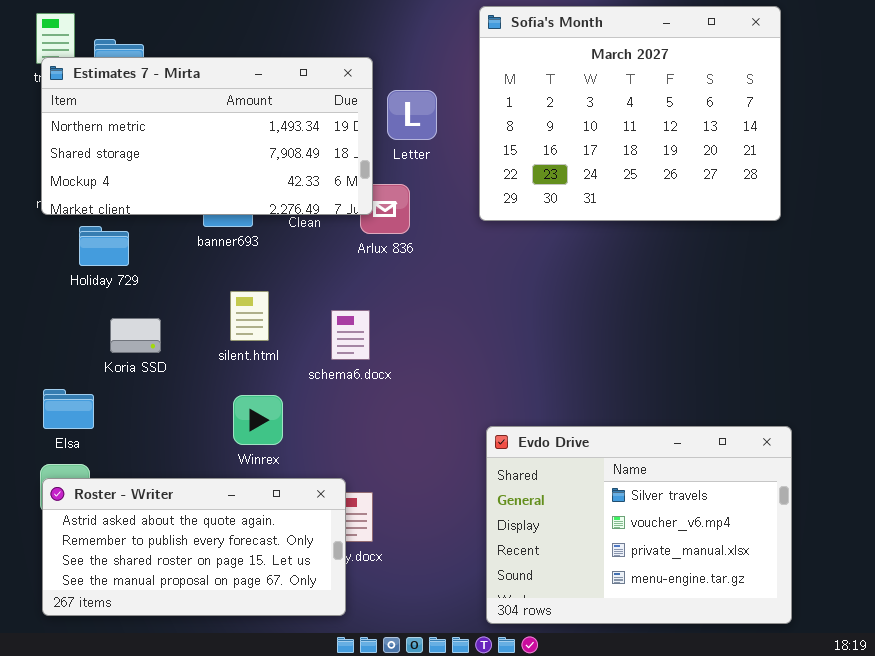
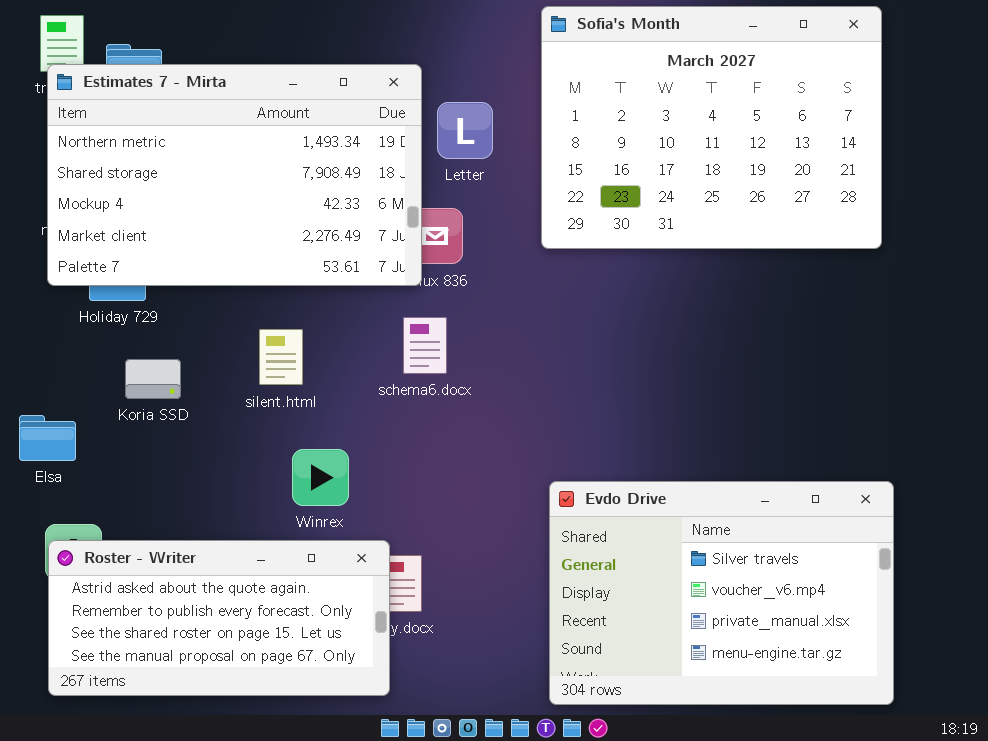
Estimates 7 - Mirta: [41,57,373,215] -> [47,64,422,286], resized
schema6.docx: [331,310,370,360] -> [403,317,447,374], moved
Elsa: [43,389,94,429] -> [19,415,76,461], moved
Winrex: [233,395,283,445] -> [292,449,349,506], moved

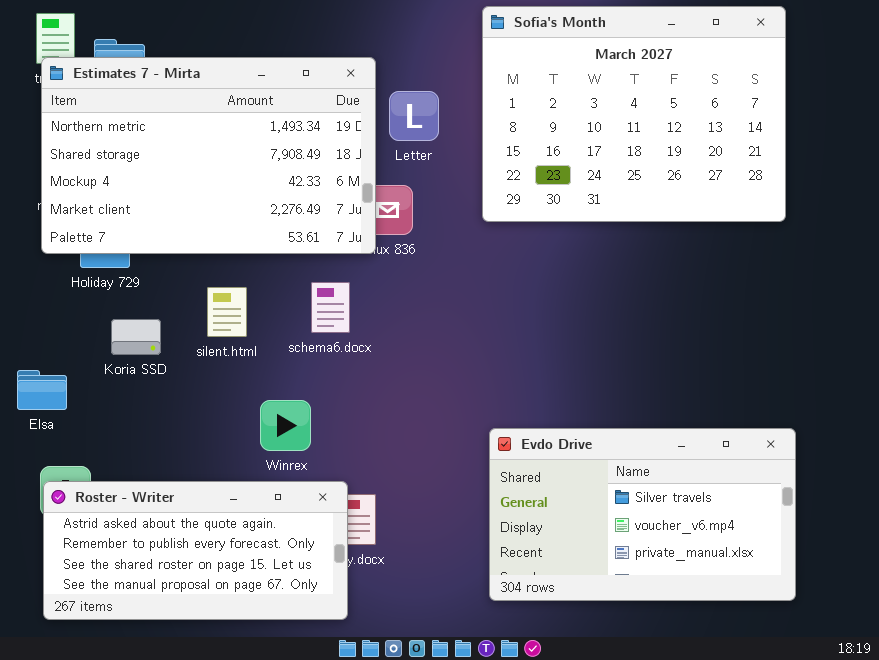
schema6.docx: [403,317,447,374] -> [311,282,350,333], moved
silent.html: [259,329,303,385] -> [207,287,247,337], moved
Evdo Drive: [549,481,894,705] -> [489,428,796,601], resized

